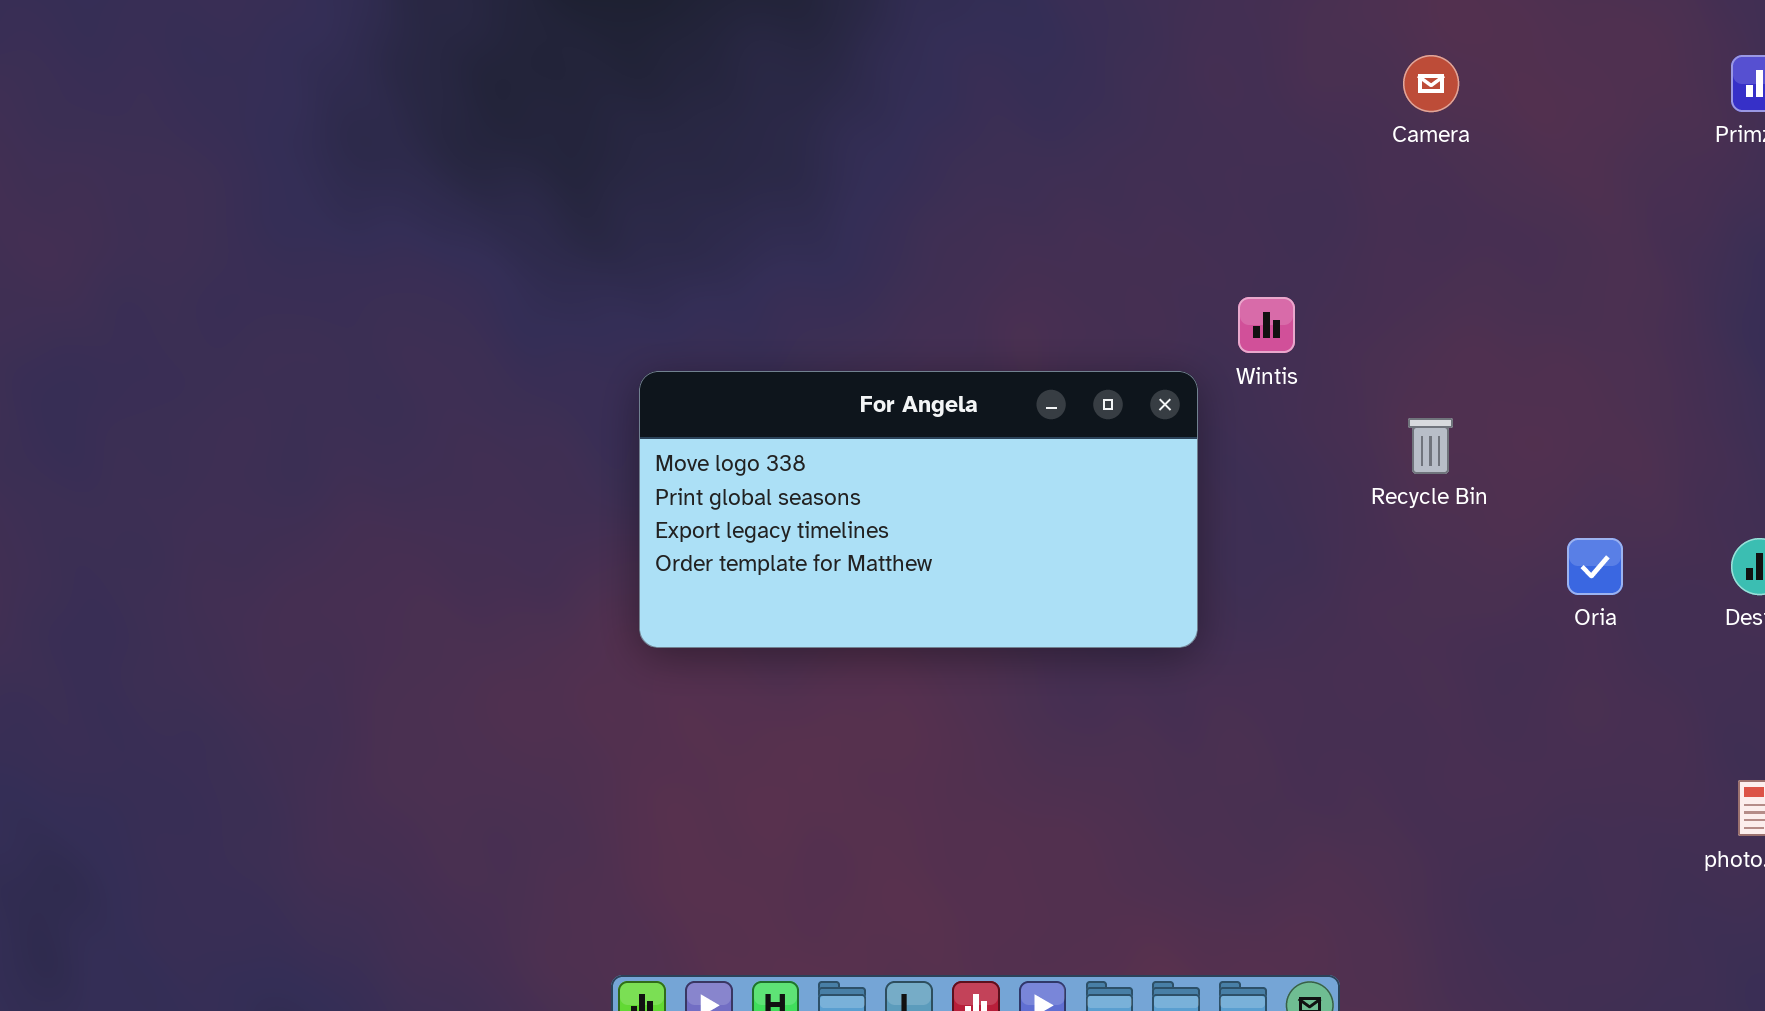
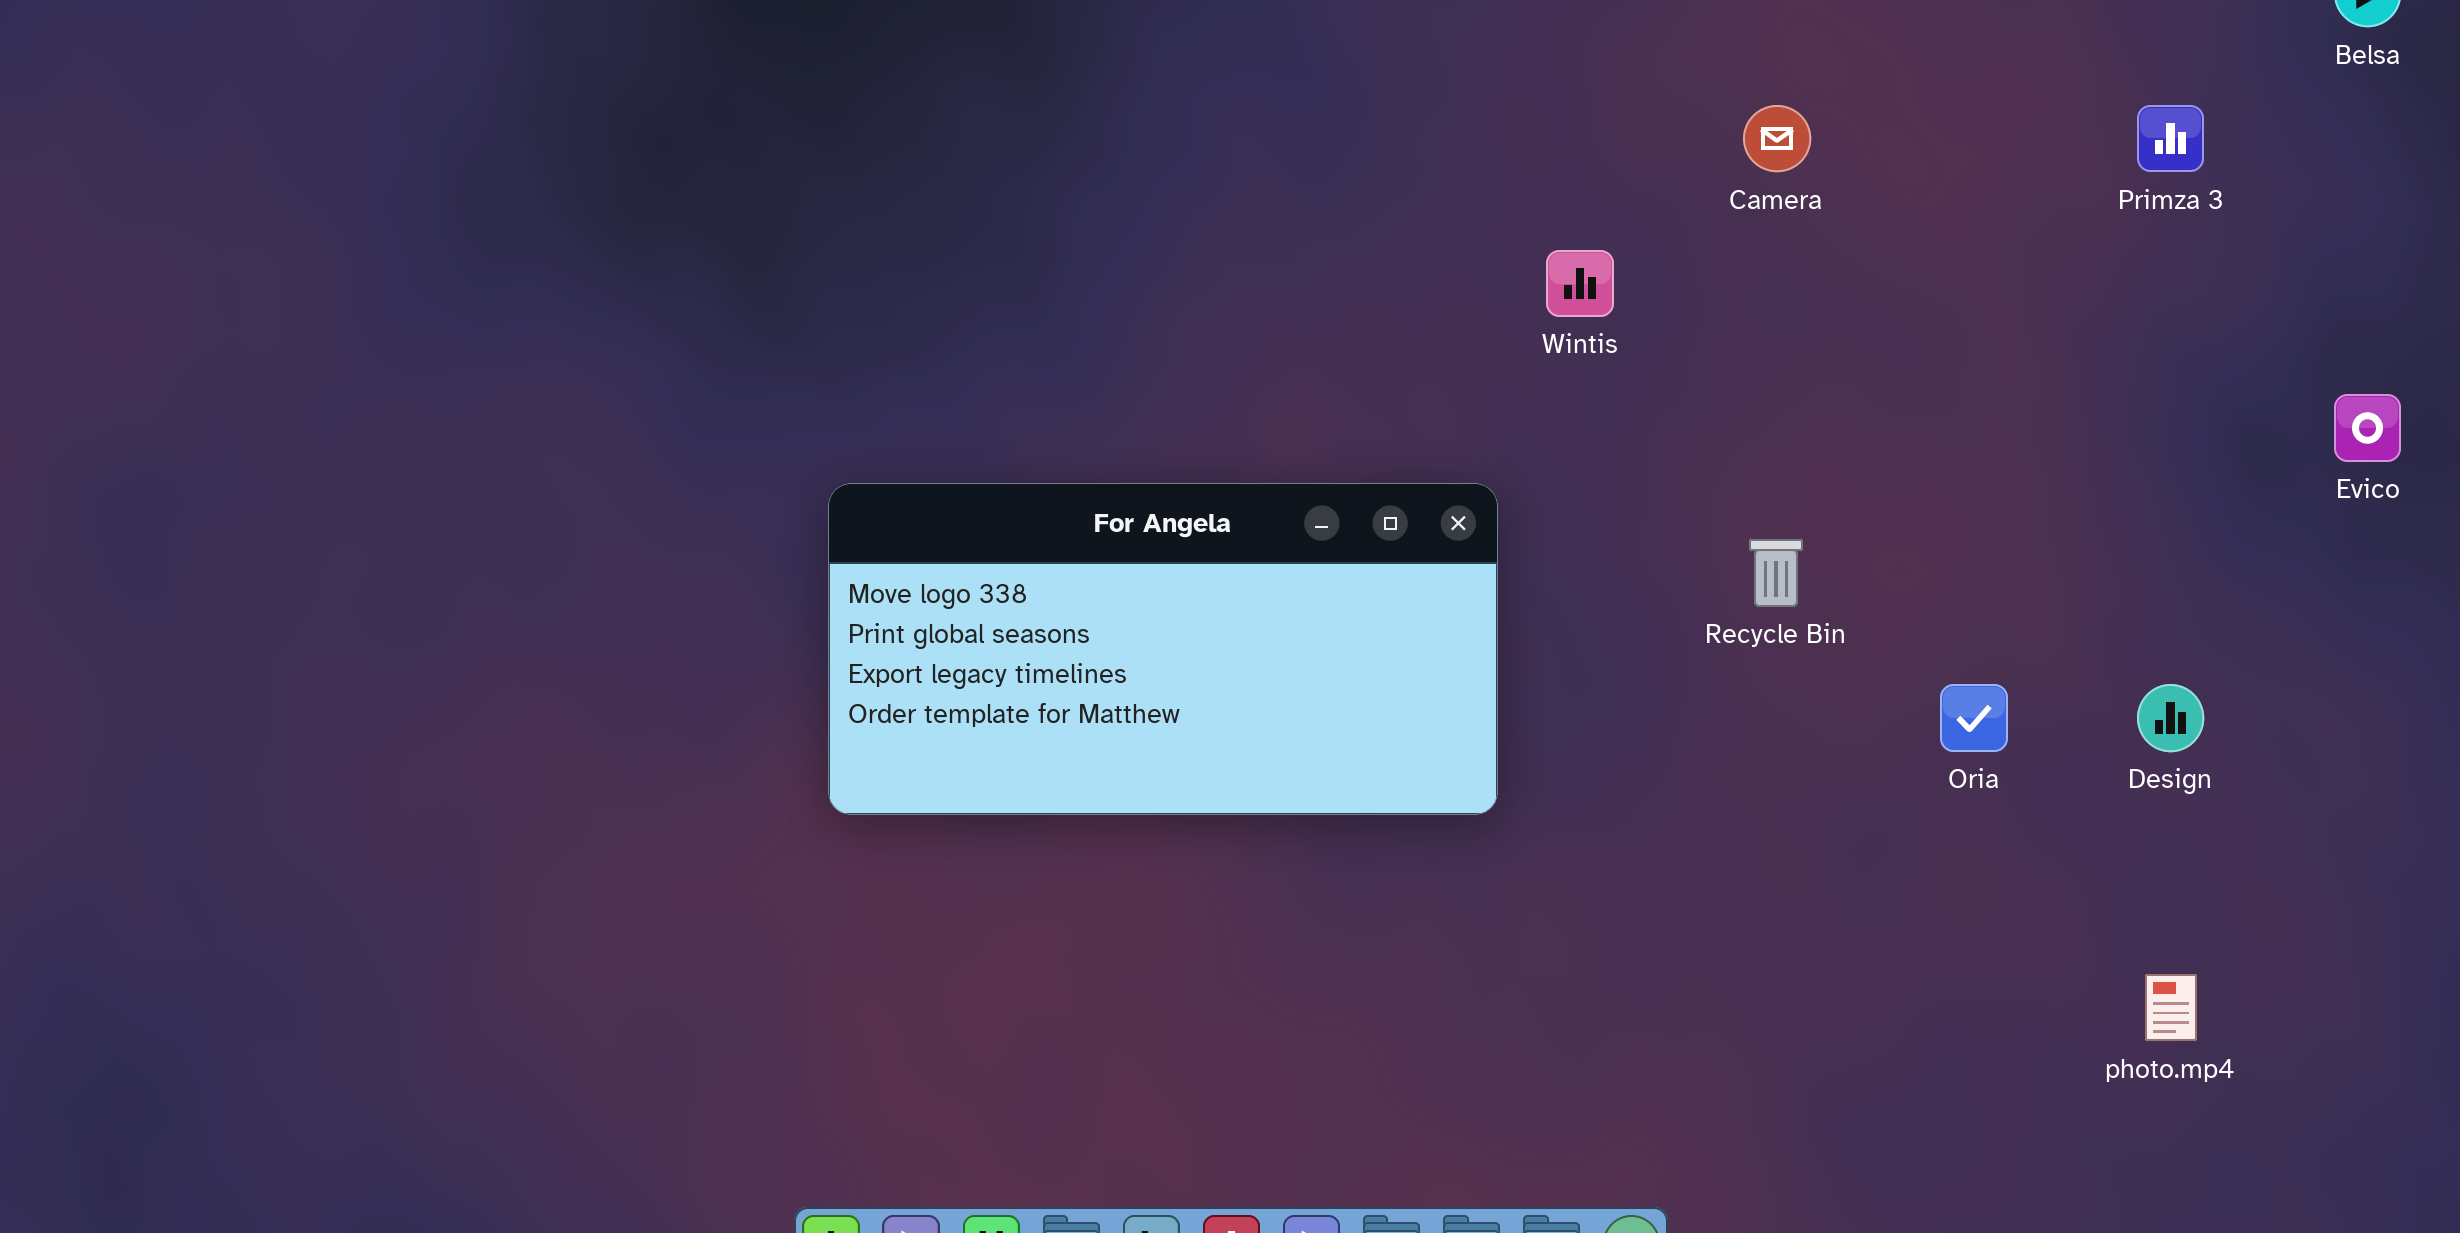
Wintis: [1238,297,1295,353] -> [1546,250,1614,317], moved

